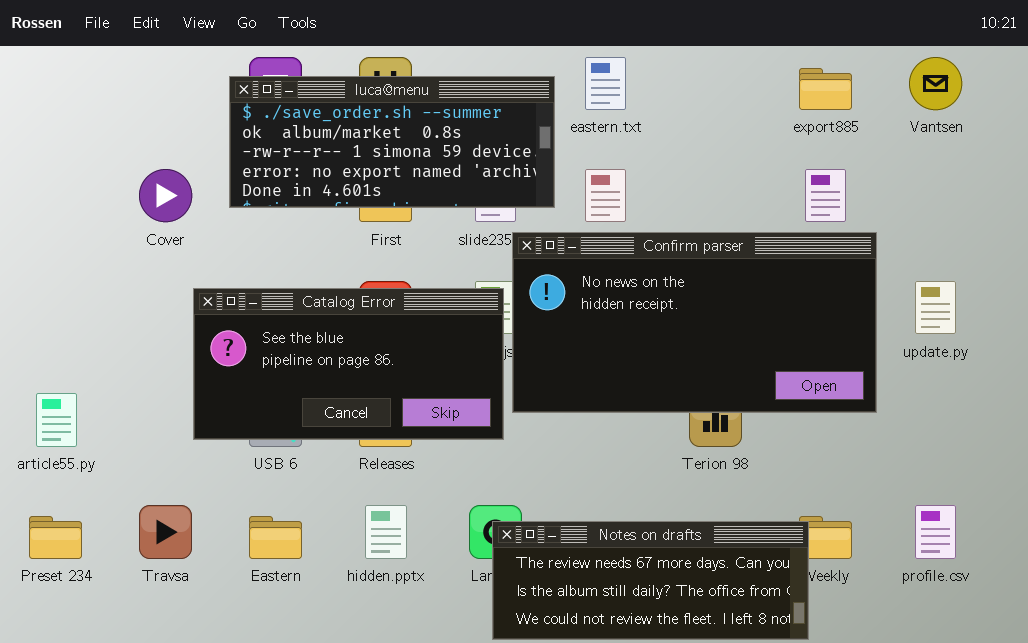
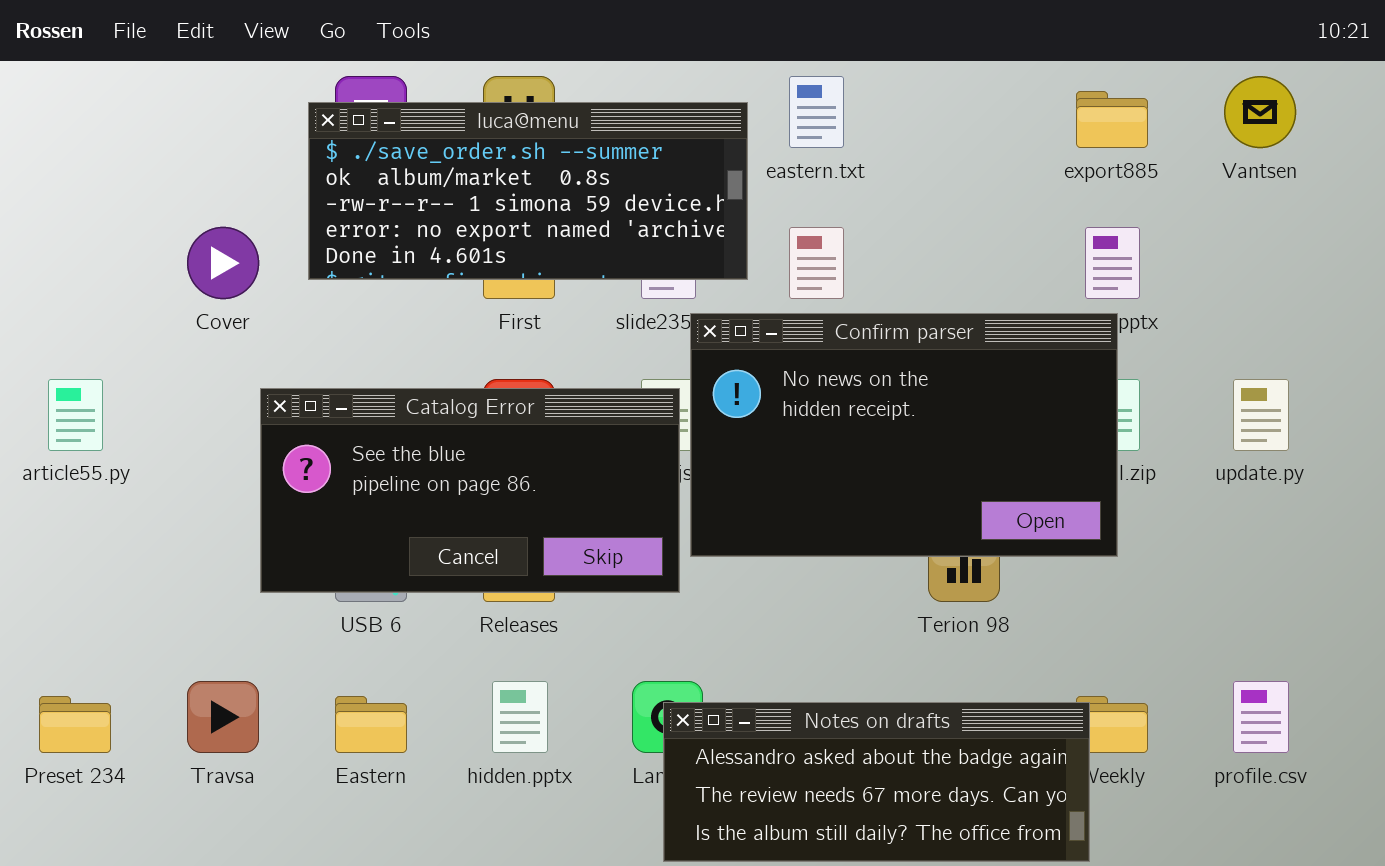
Confirm parser: [512,232,877,413] -> [690,313,1118,557], resized
article55.py: [36,393,77,447] -> [48,379,103,451], moved
Notes on drafts: [492,521,809,640] -> [663,702,1090,862], scrolled up 1 row

